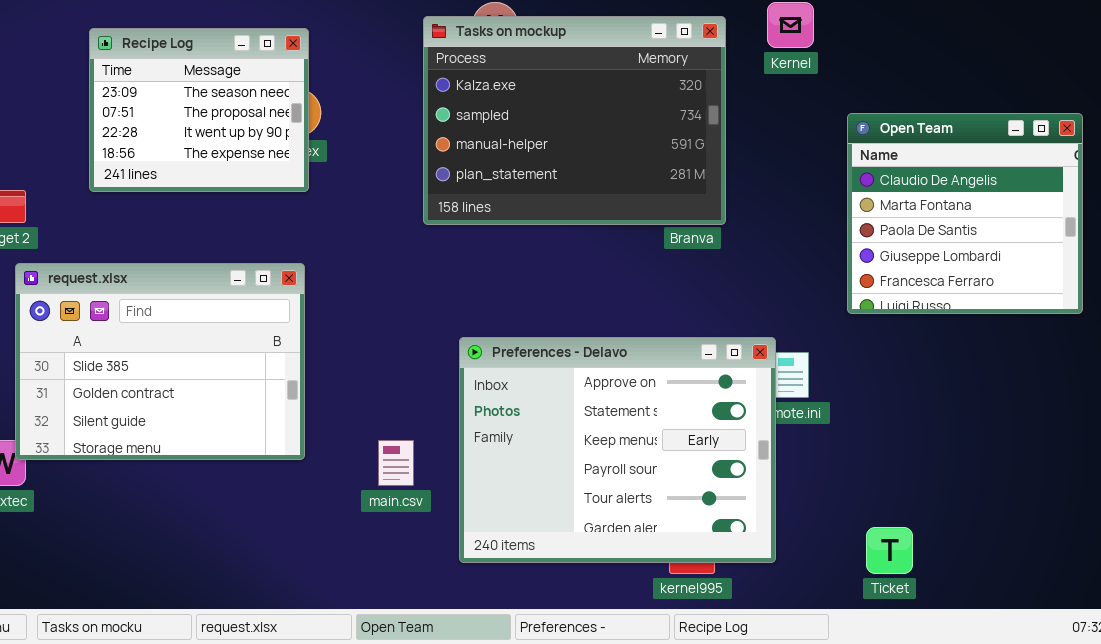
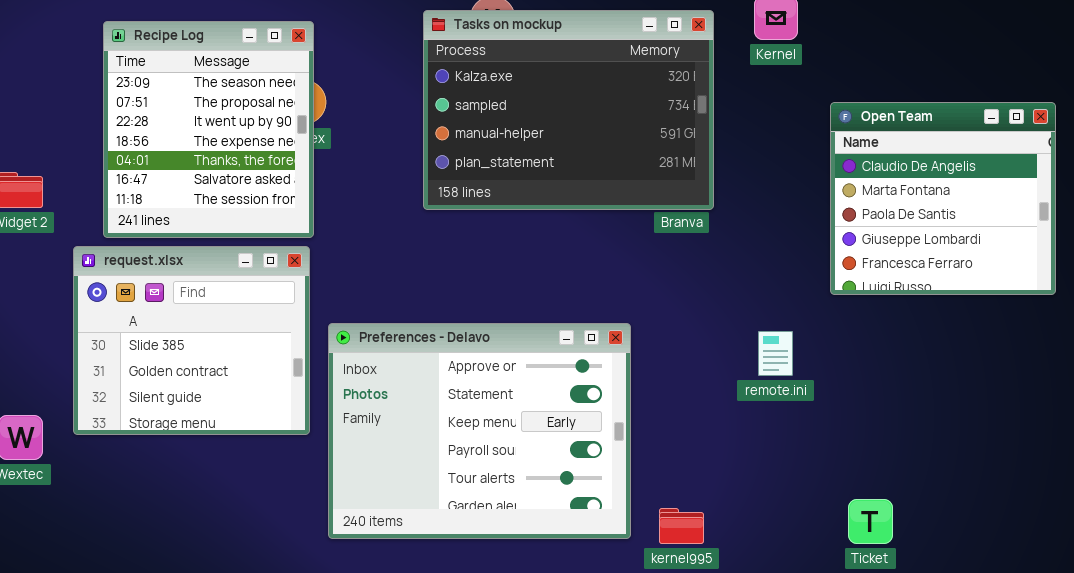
Recipe Log: [89,28,309,192] -> [103,21,314,238], resized
request.xlsx: [15,263,305,460] -> [73,246,310,435], resized
Preferences - Delavo: [459,337,776,563] -> [328,323,631,539], moved

